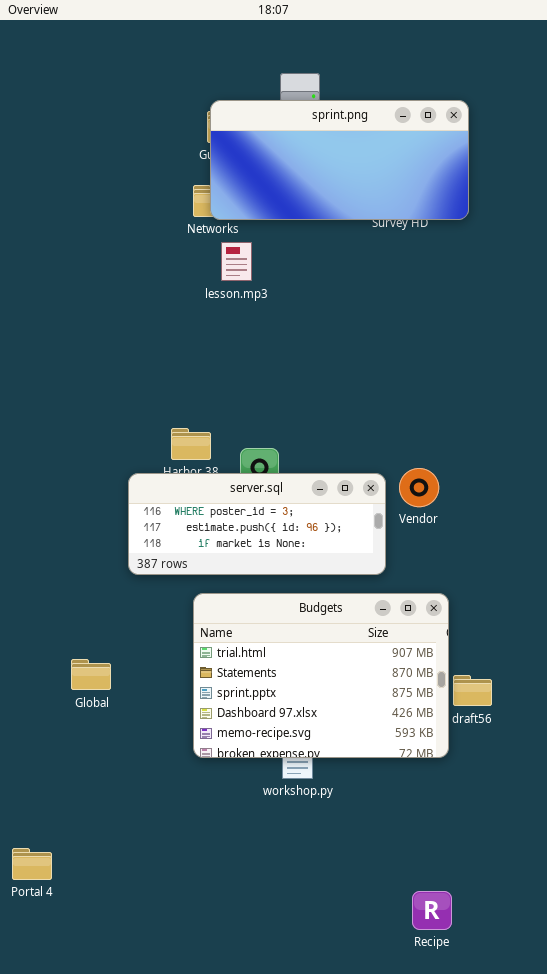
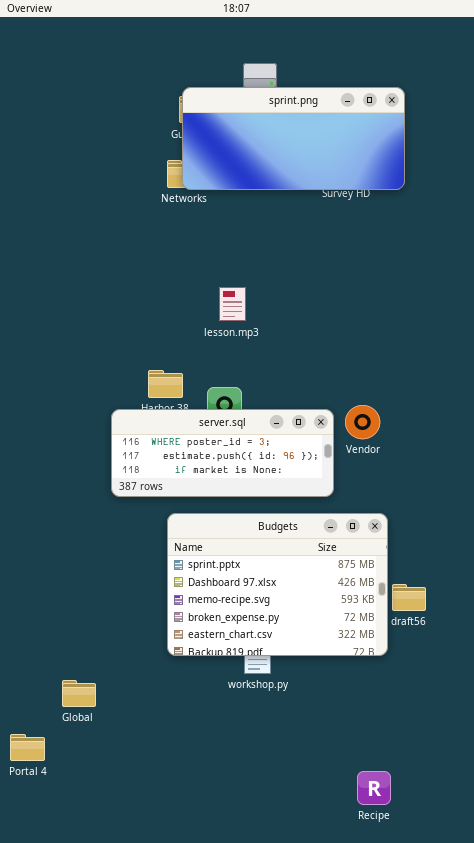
lesson.mp3: [221,242,252,281] -> [219,287,246,321], moved
Budgets: [193,593,449,758] -> [167,513,388,656], scrolled down 2 rows
Global: [71,659,111,690] -> [62,680,96,707], moved

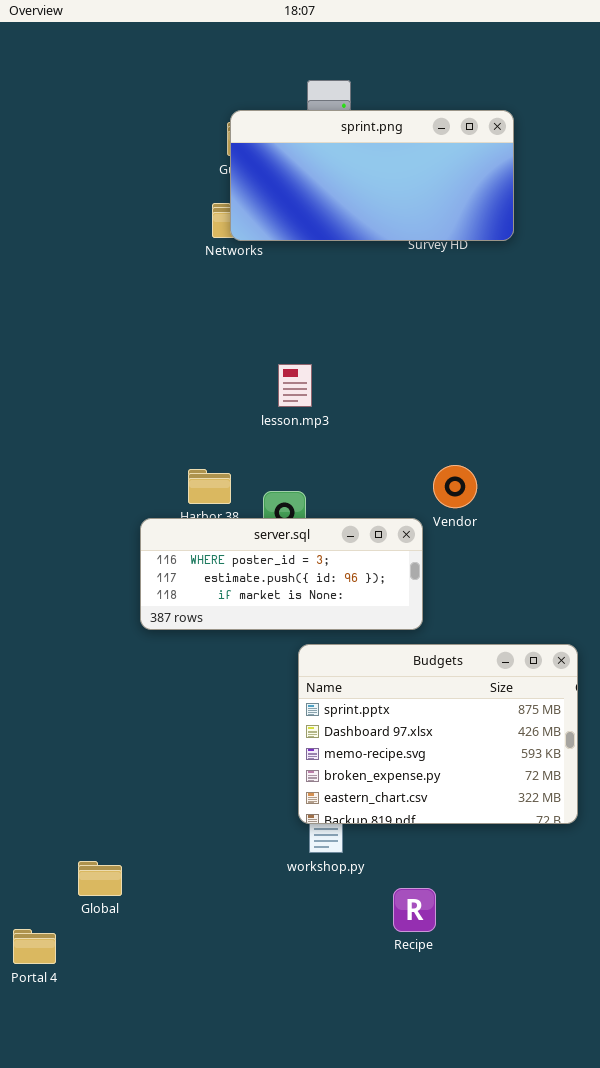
Vendor: [345,405,380,439] -> [433,465,477,508], moved
Budgets: [167,513,388,656] -> [298,644,578,824], moved
Recipe: [357,771,391,805] -> [393,888,436,932], moved

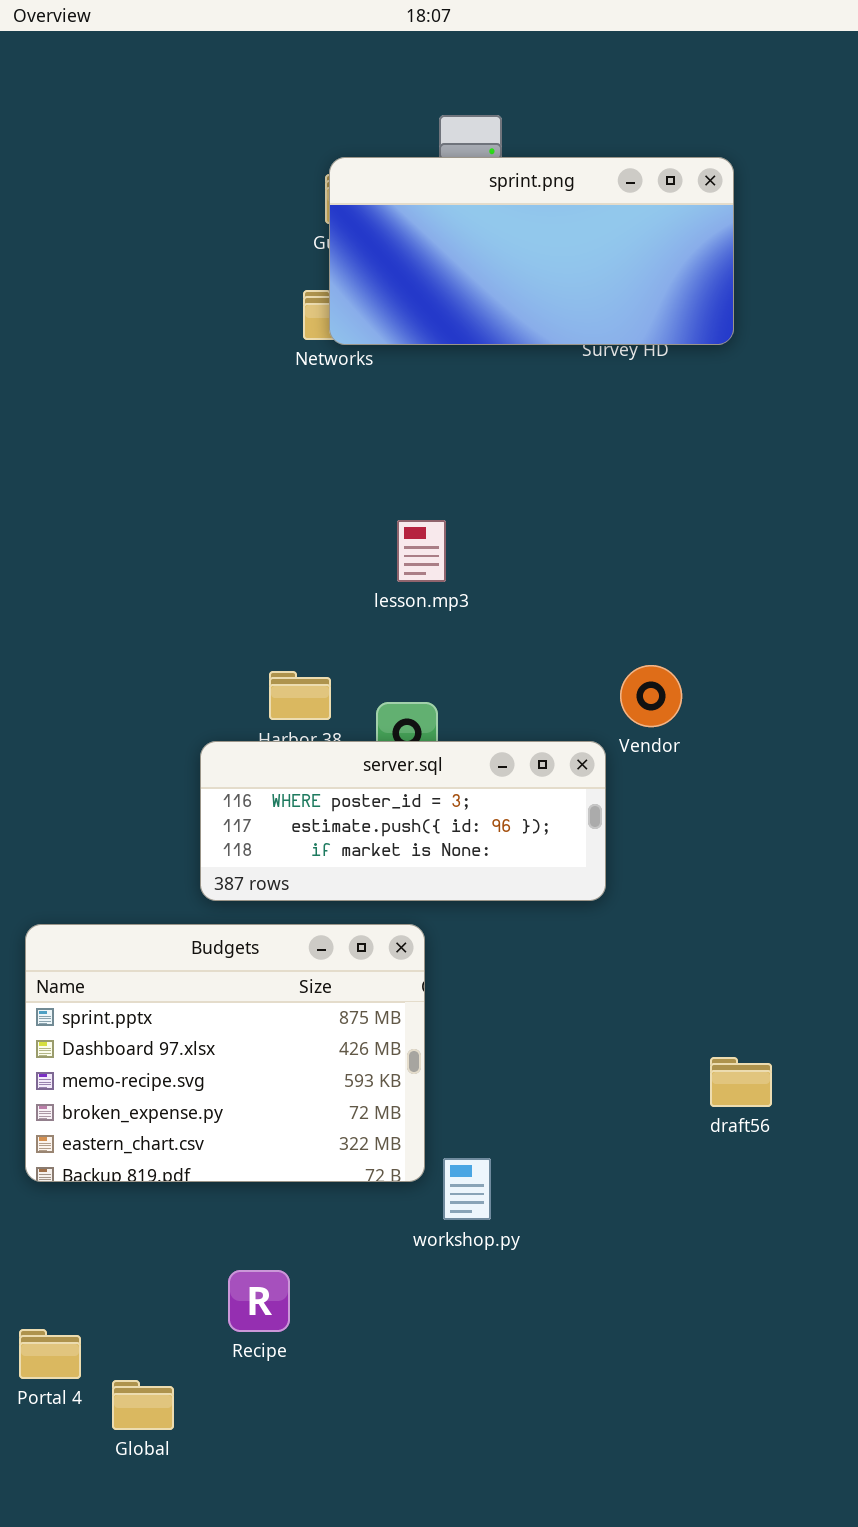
Budgets: [298,644,578,824] -> [25,924,425,1182], moved
Global: [78,861,122,896] -> [112,1380,174,1430], moved
Recipe: [393,888,436,932] -> [228,1270,290,1332], moved

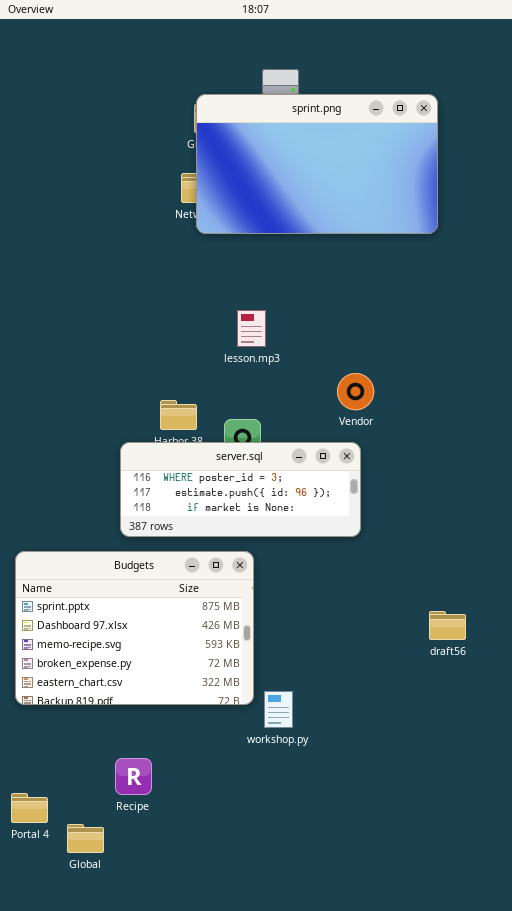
sprint.png: [329,157,734,345] -> [196,94,438,234], resized
Vendor: [620,665,682,727] -> [337,373,374,410], moved
draft56: [710,1057,772,1107] -> [429,611,466,640], moved
Recipe: [228,1270,290,1332] -> [115,758,152,795], moved

